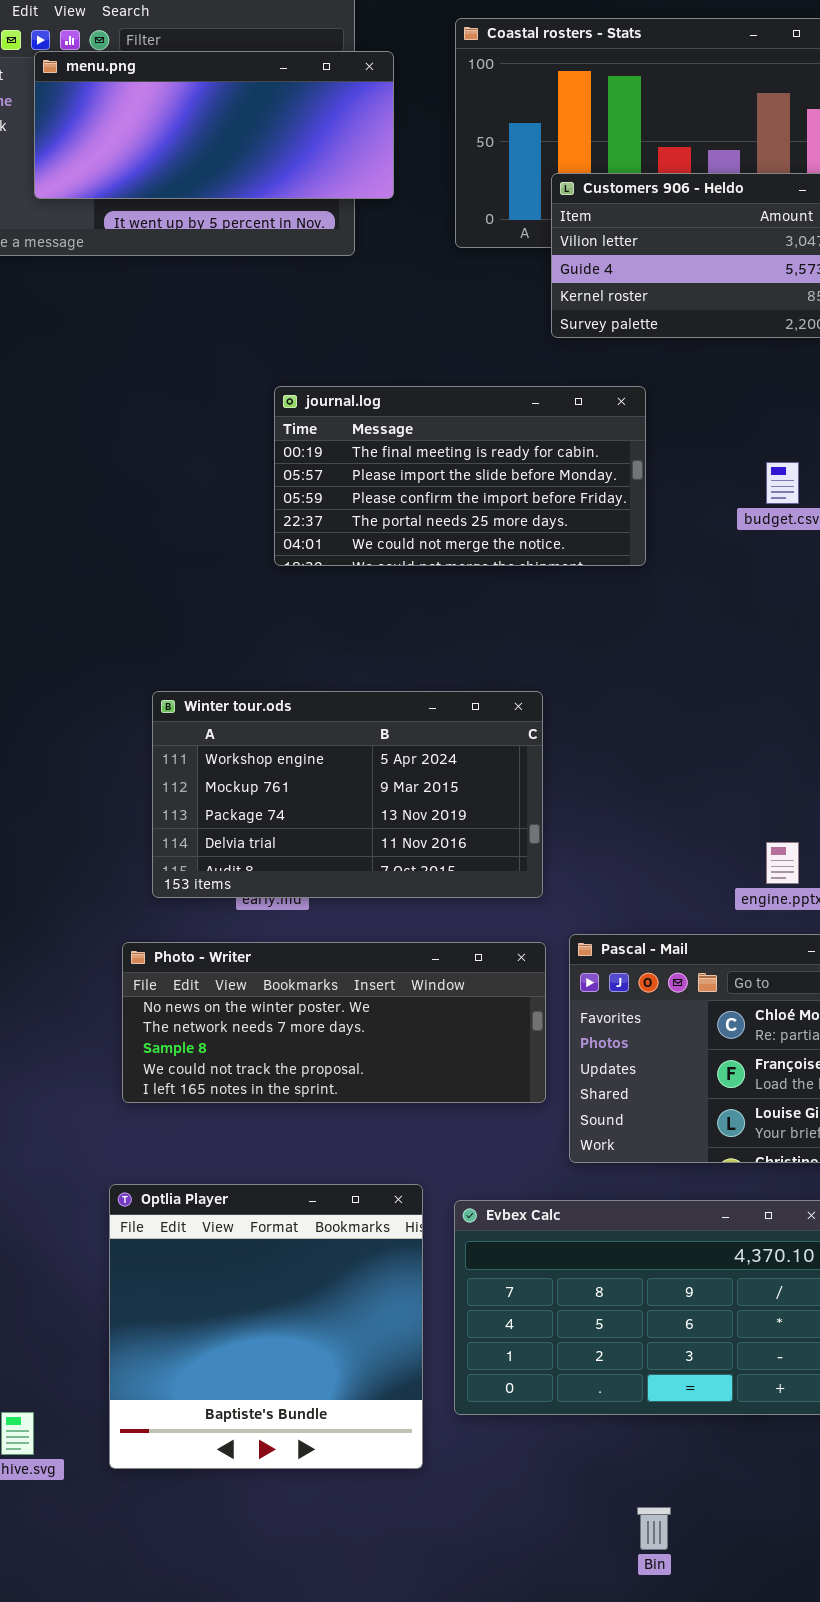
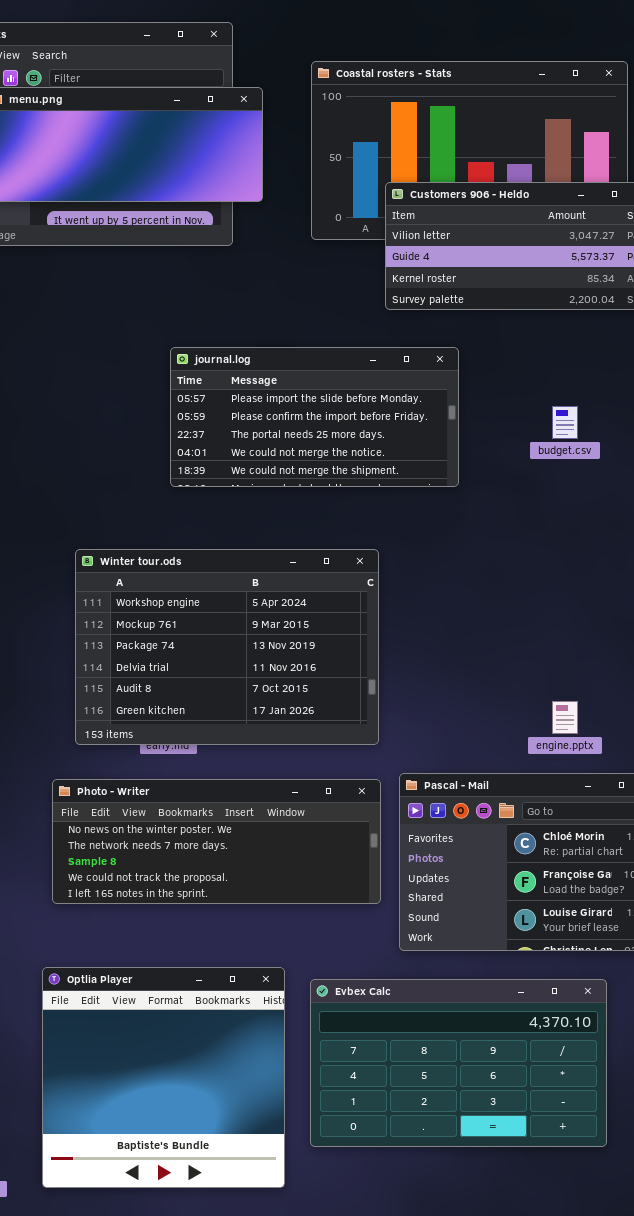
journal.log: [274,386,646,566] -> [170,347,459,487], scrolled down 1 row
Winter tour.ods: [152,691,543,898] -> [75,549,379,745], resized

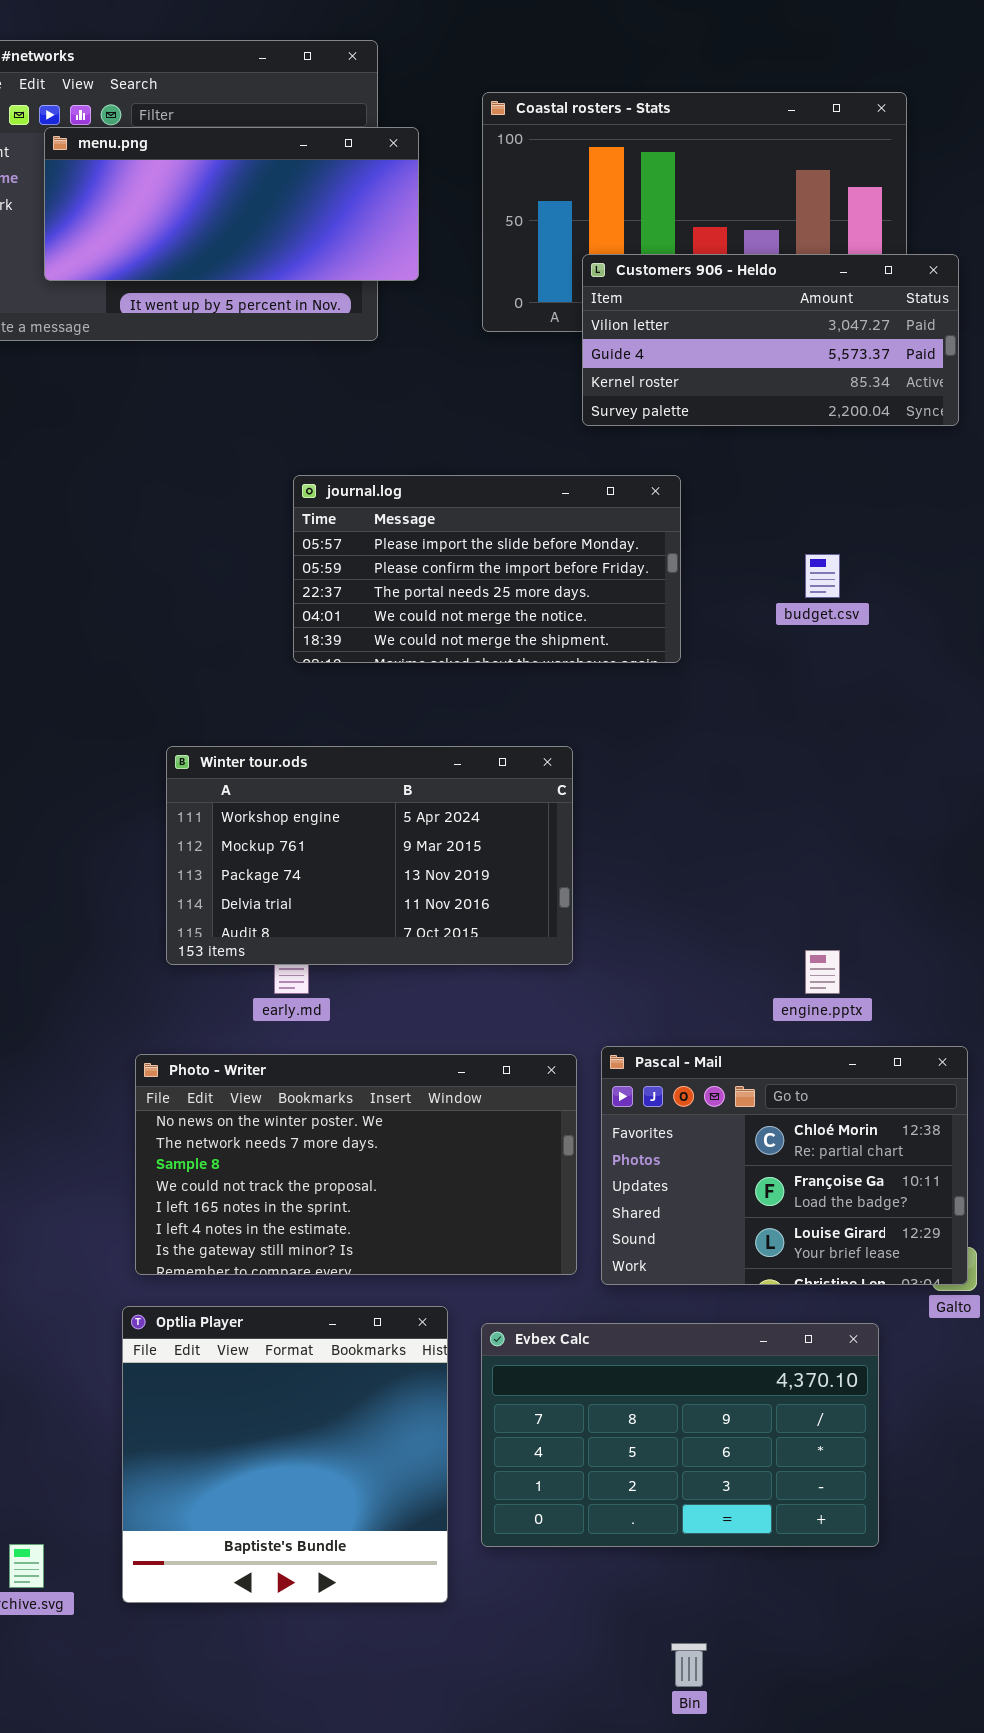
Winter tour.ods: [75,549,379,745] -> [166,746,573,965], resized
Photo - Writer: [52,779,381,904] -> [135,1054,577,1275], resized

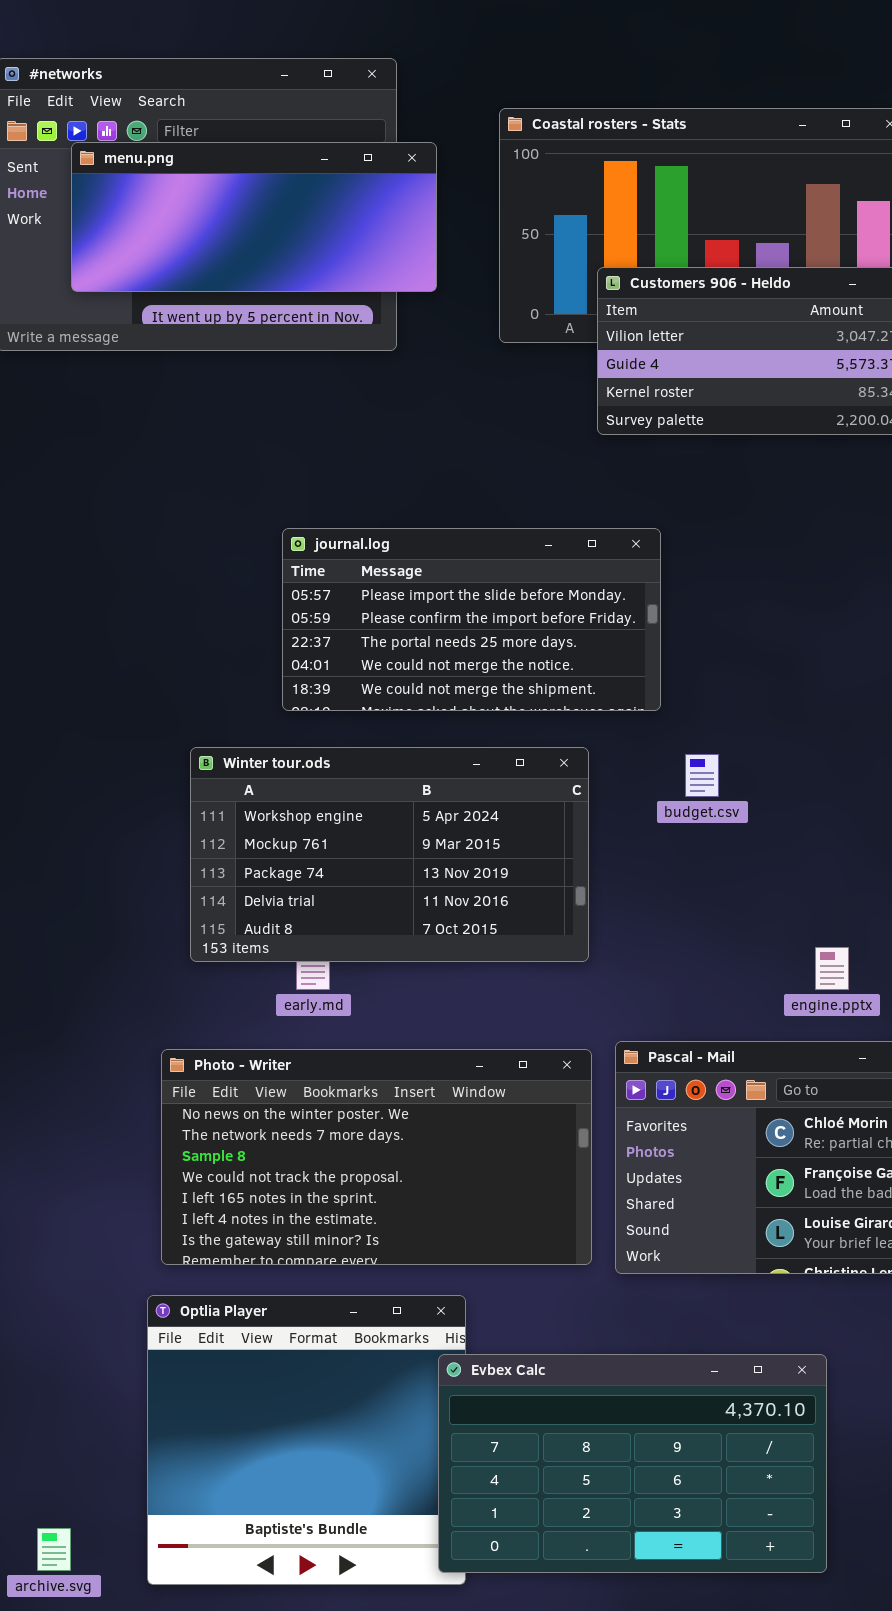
journal.log: [293,475,681,663] -> [282,528,661,711], moved
budget.csv: [805,554,840,598] -> [685,754,719,797], moved
Evbex Calc: [481,1323,879,1547] -> [438,1354,827,1573], moved

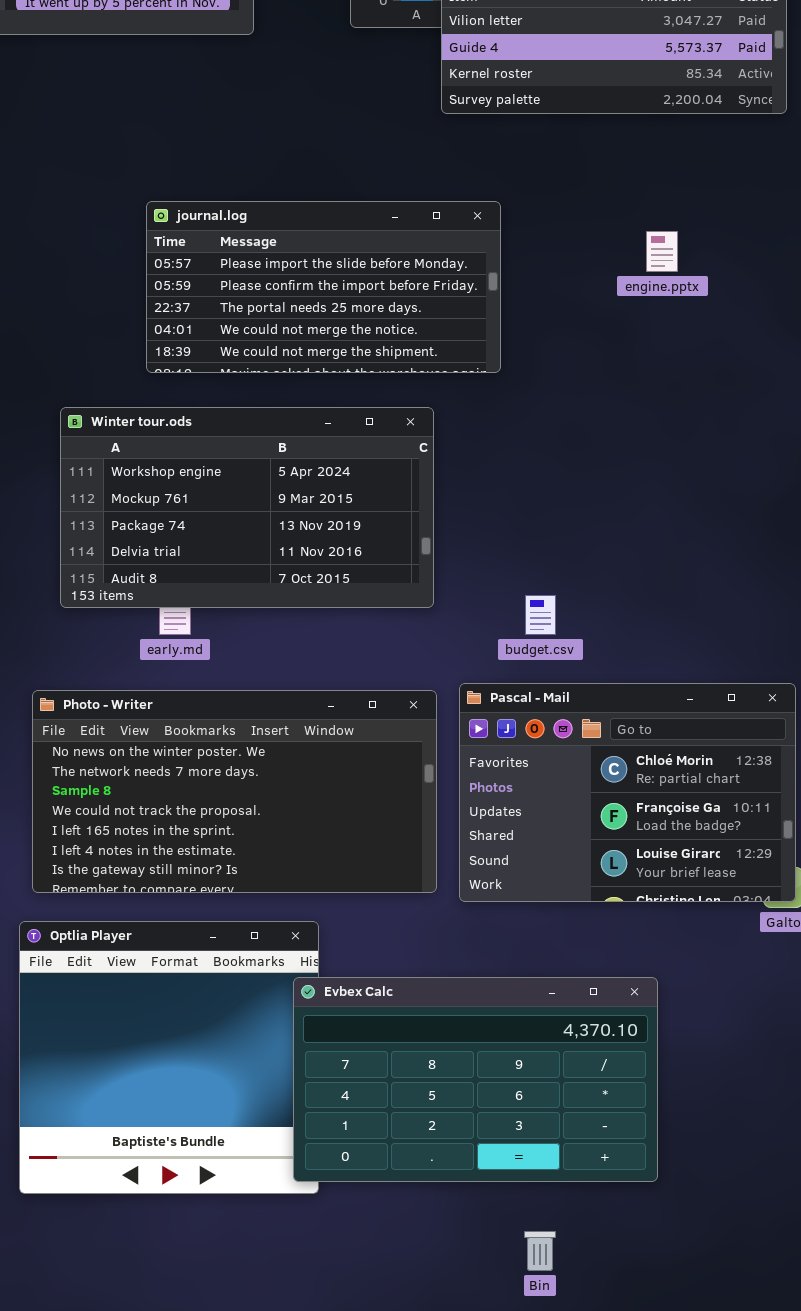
budget.csv: [685,754,719,797] -> [525,595,556,635], moved
engine.pptx: [815,947,849,990] -> [646,231,678,272], moved

